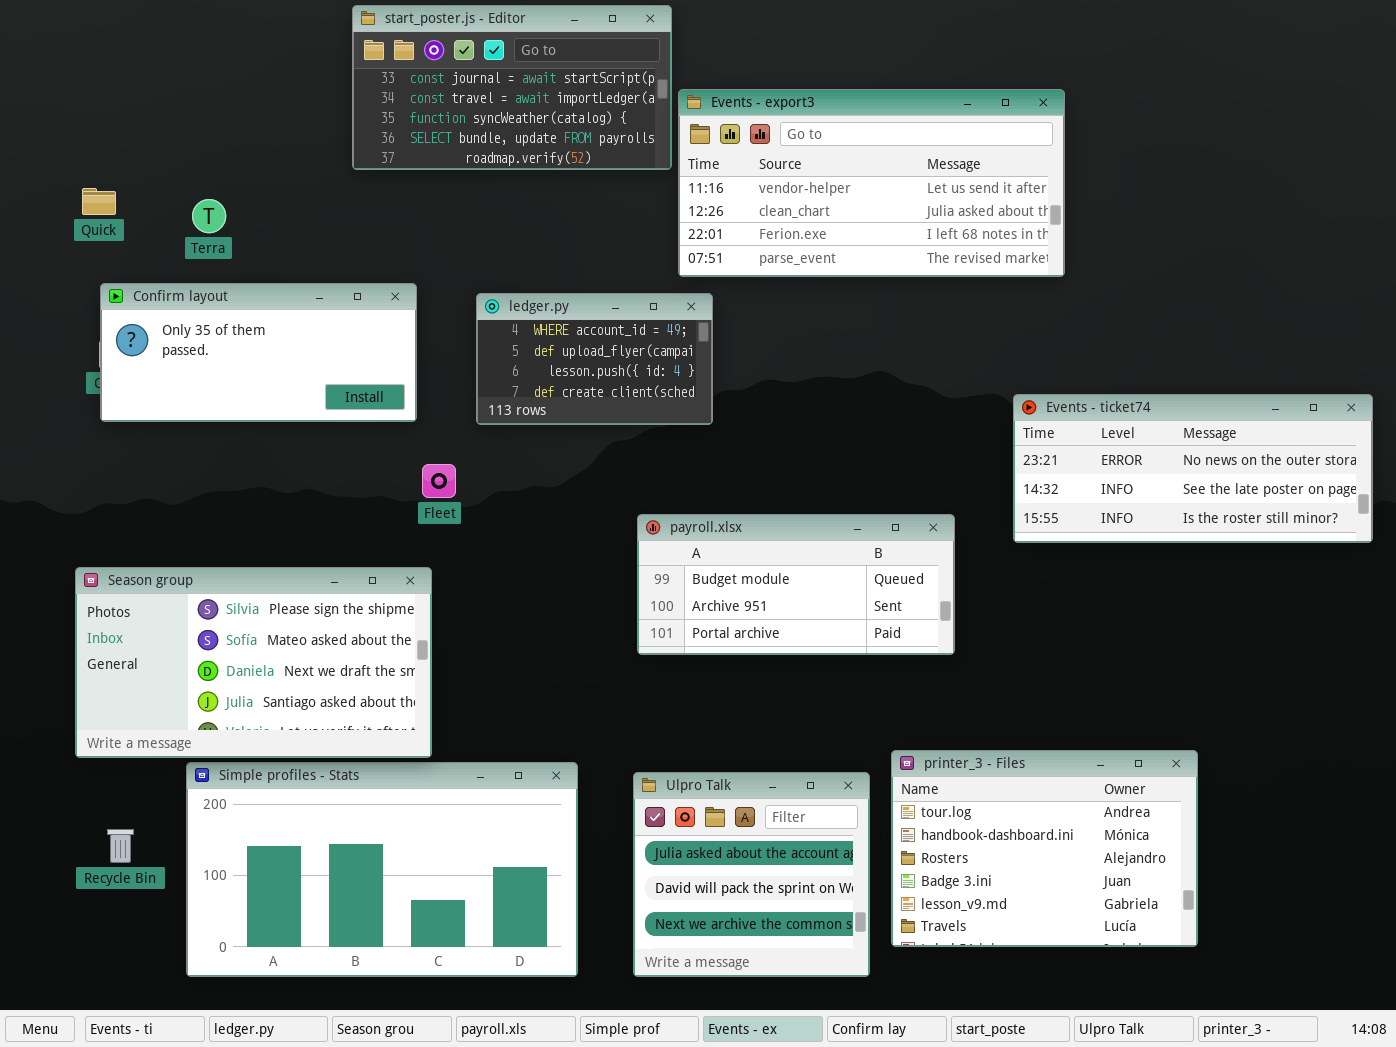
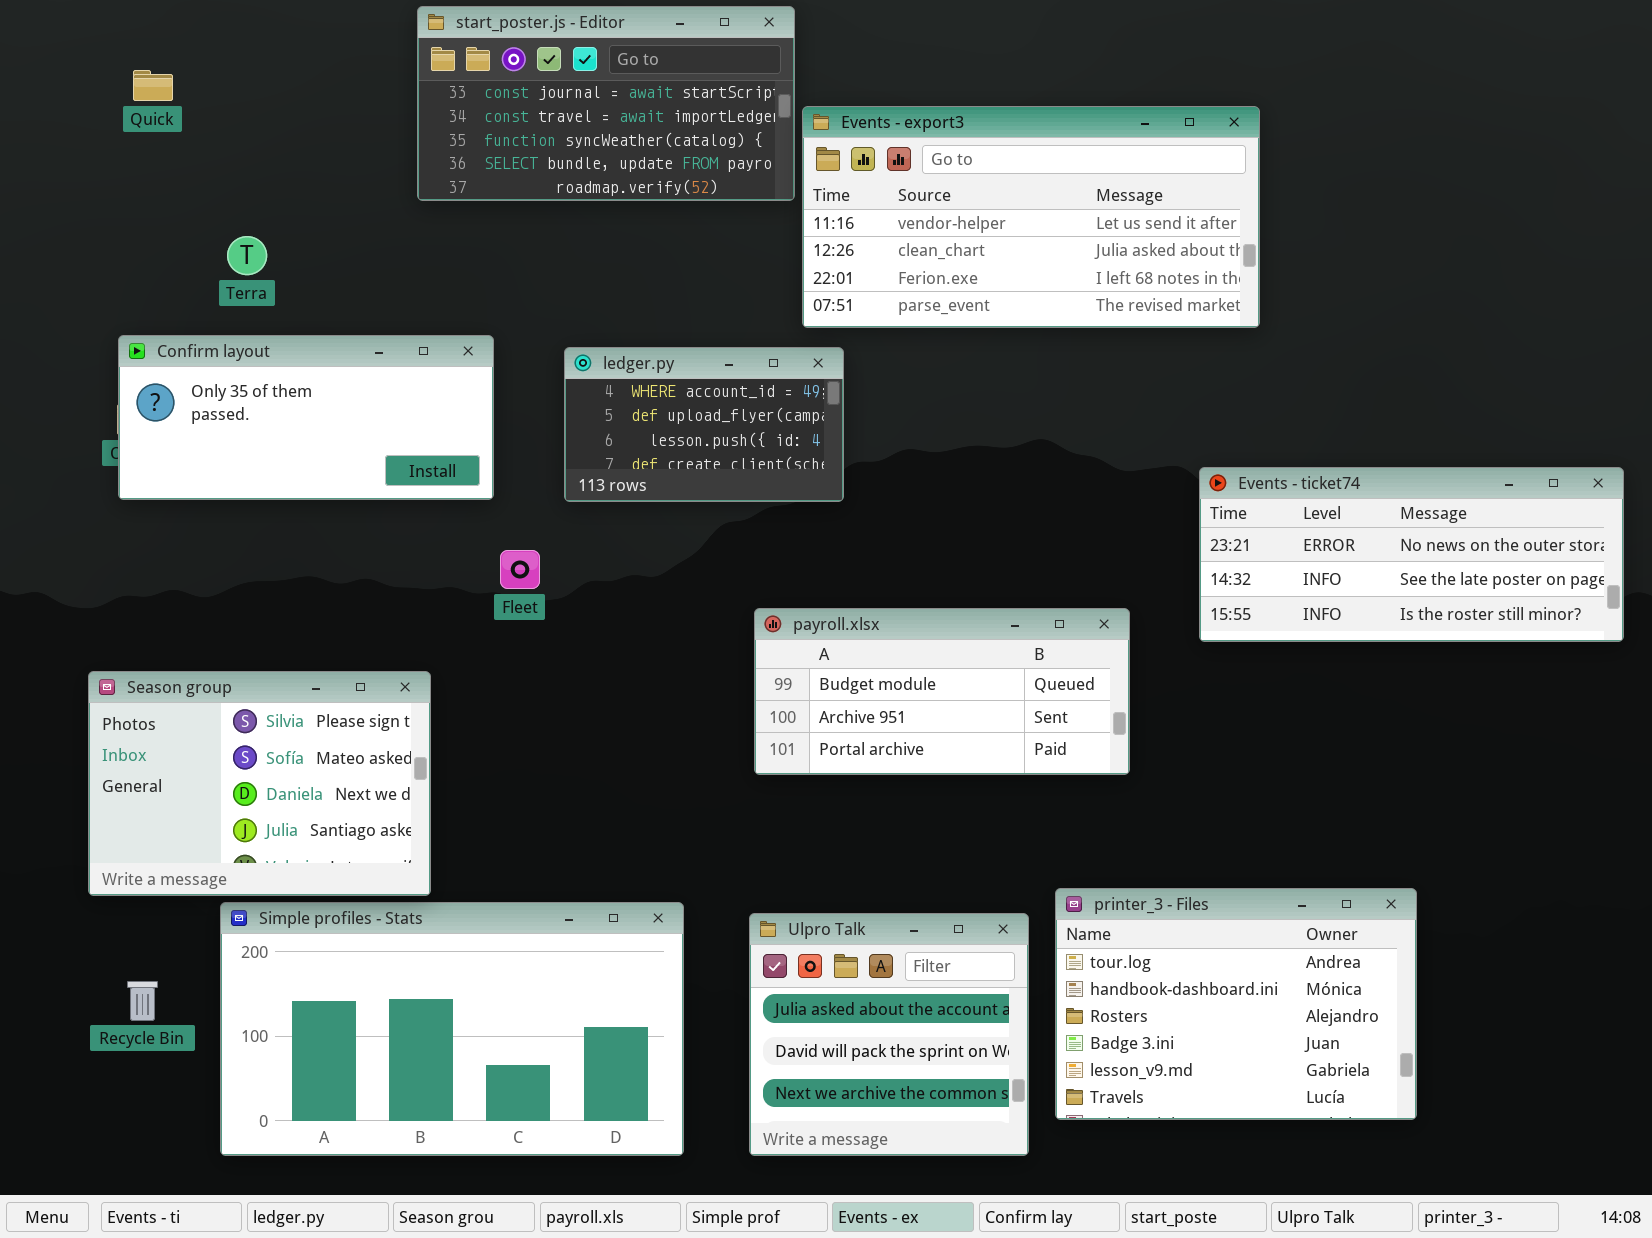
Quick: [82,188,116,215] -> [133,70,173,101], moved
Season group: [75,567,432,758] -> [88,671,431,896], resized

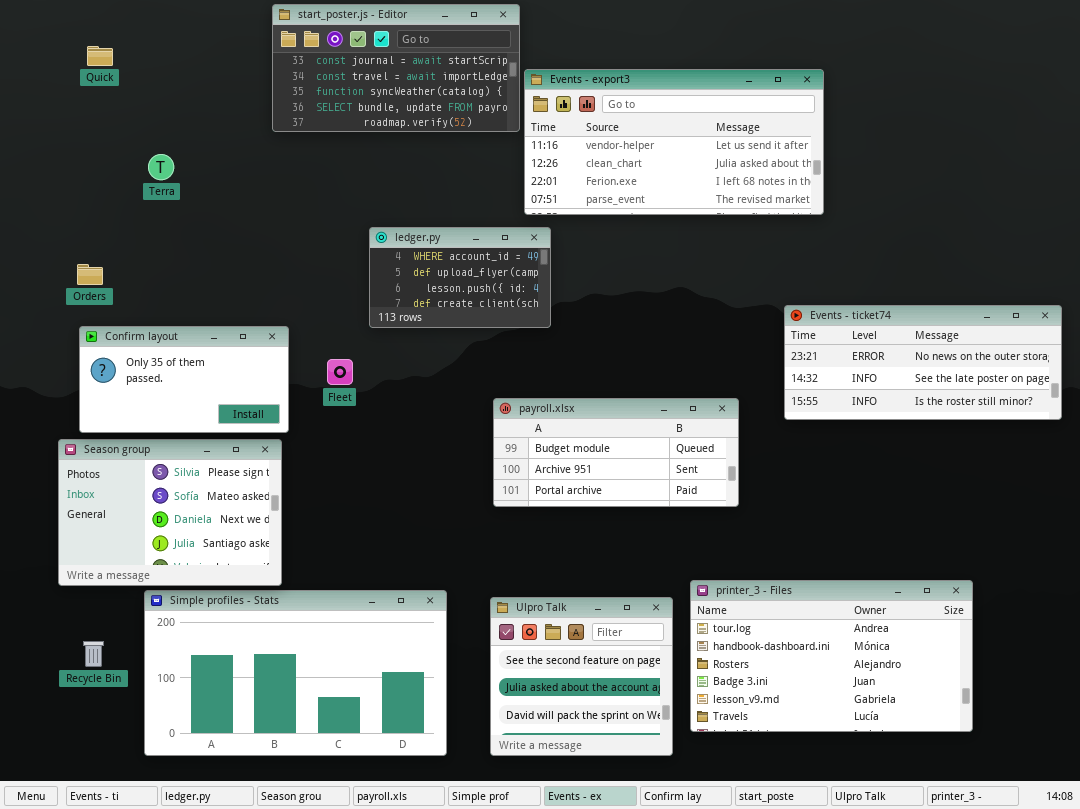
Confirm layout: [118,335,494,500] -> [79,326,289,433], moved, resized
printer_3 - Files: [1055,888,1417,1120] -> [690,580,973,732], resized
Ulpro Talk: [749,913,1029,1156] -> [490,597,673,756], scrolled up 1 row

